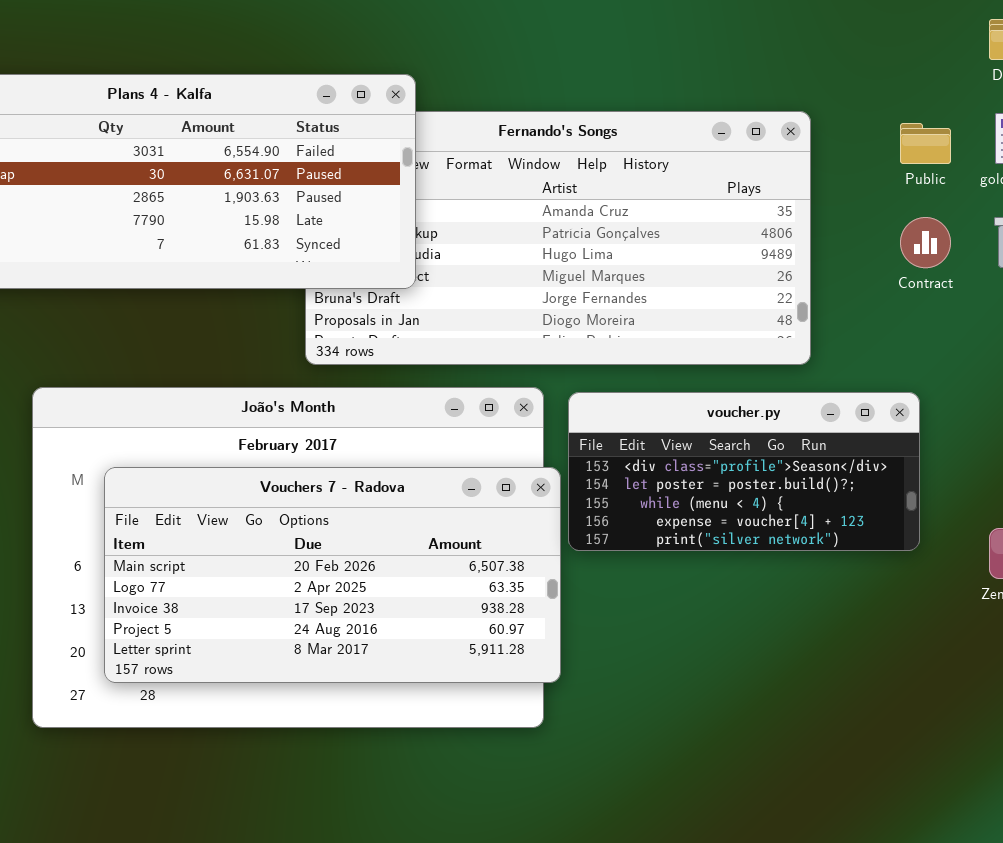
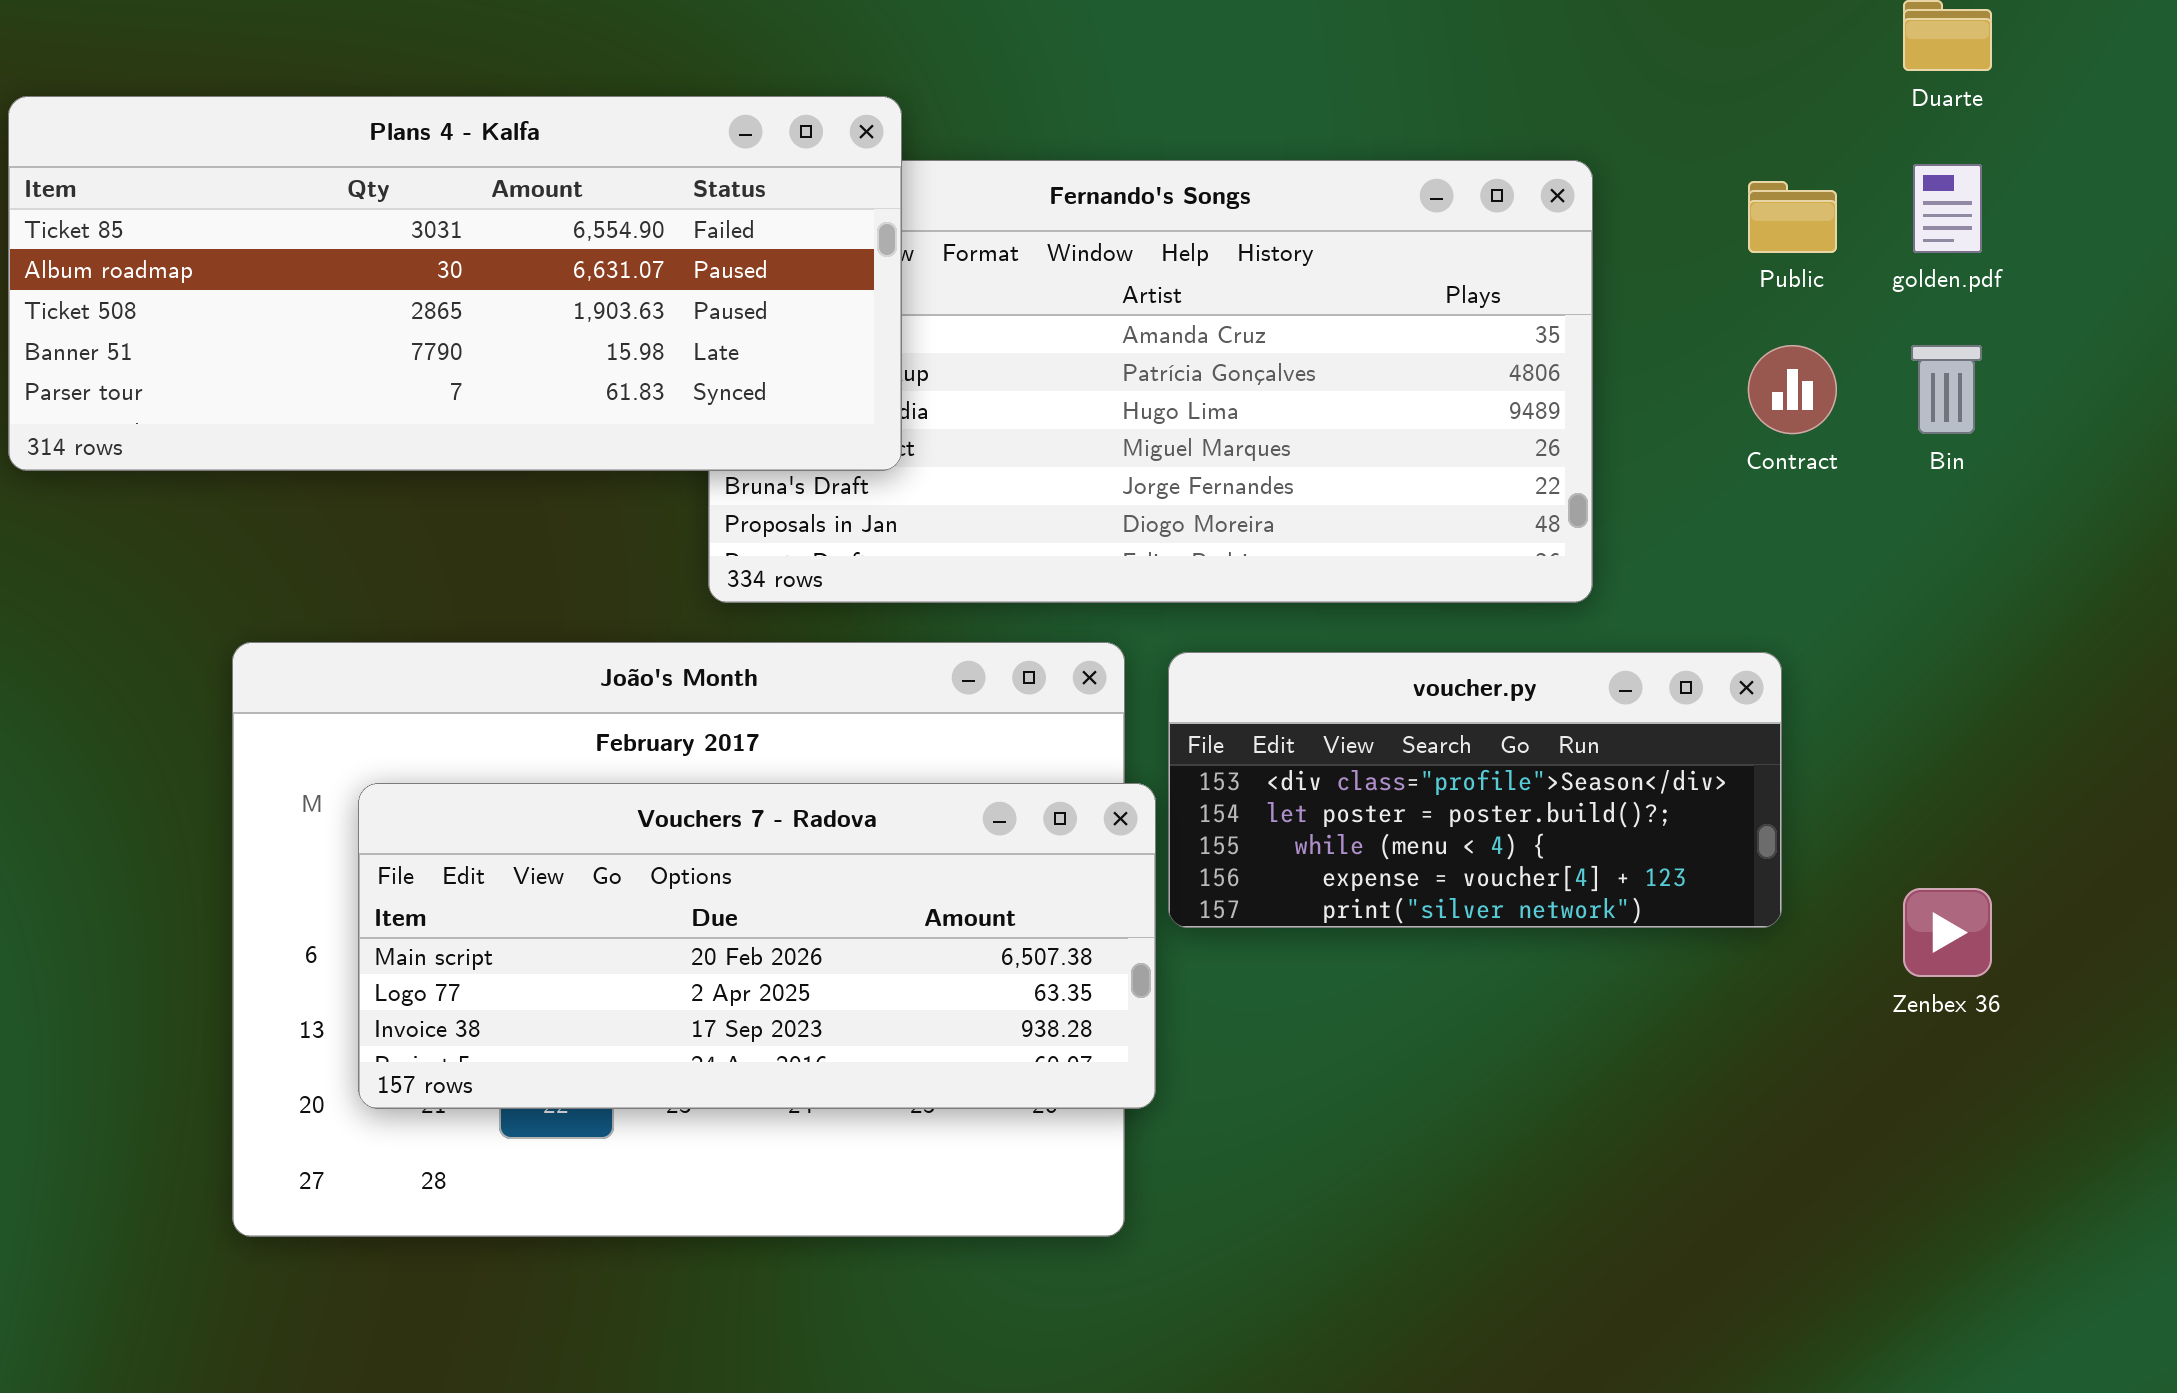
Vouchers 7 - Radova: [104,467,561,683] -> [358,783,1156,1109], resized

